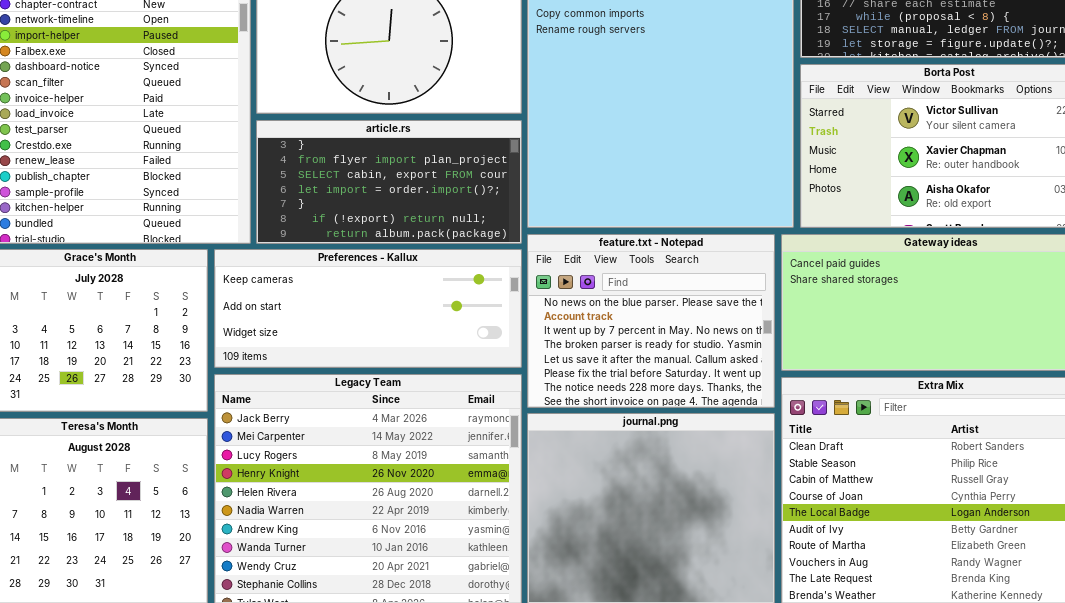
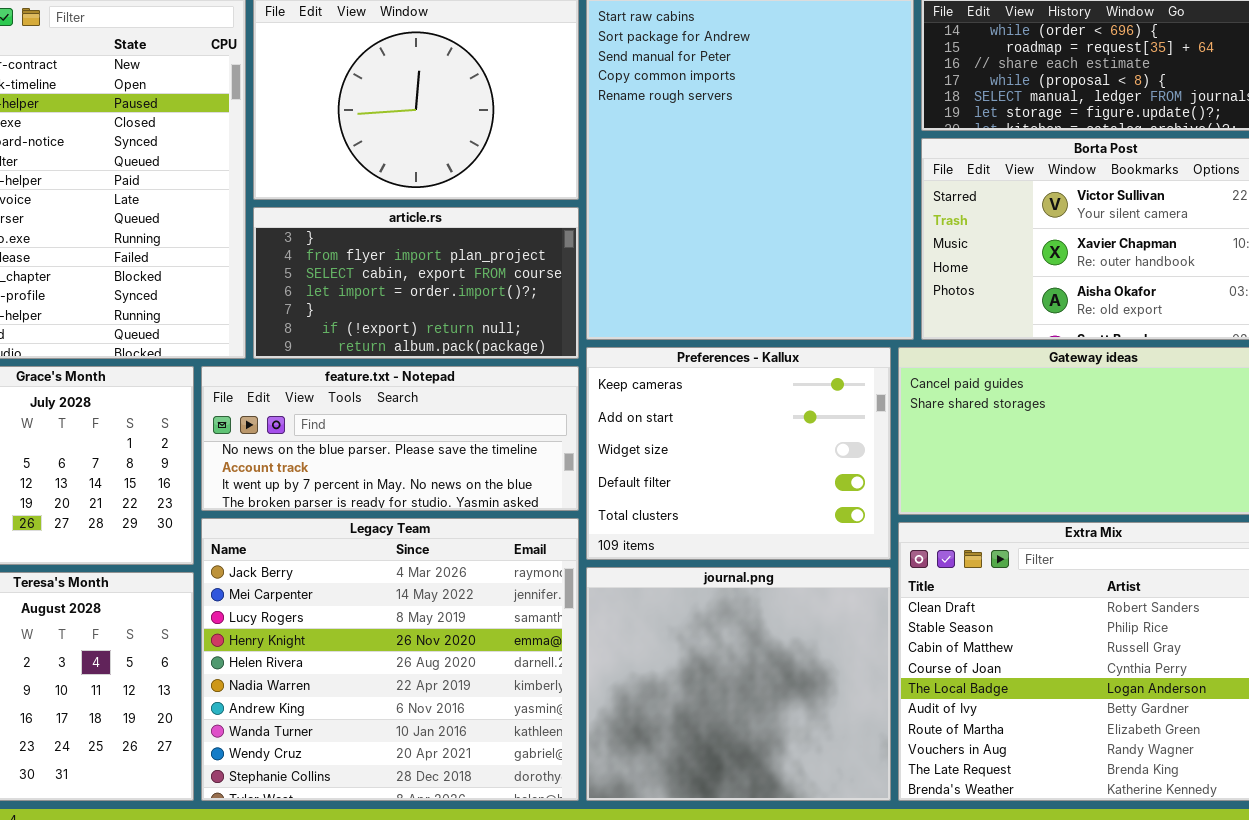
feature.txt - Notepad: [527,234,775,408] -> [201,366,579,511], moved, resized
Preferences - Kallux: [214,249,522,368] -> [586,347,891,560], moved, resized

